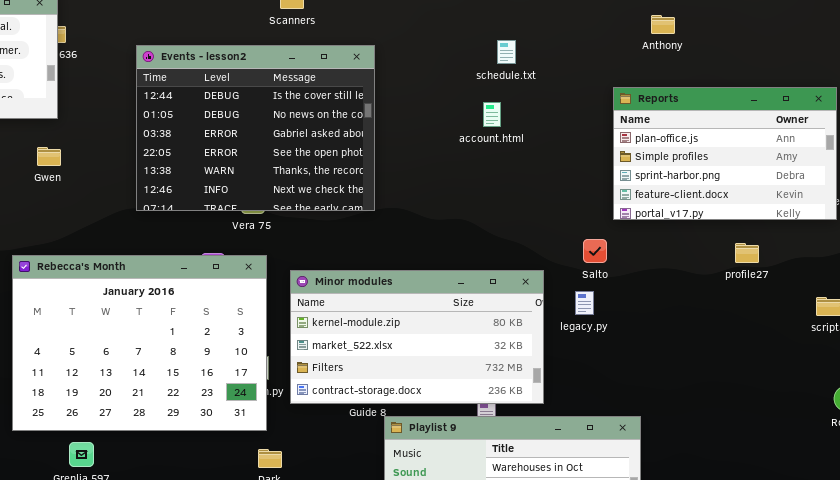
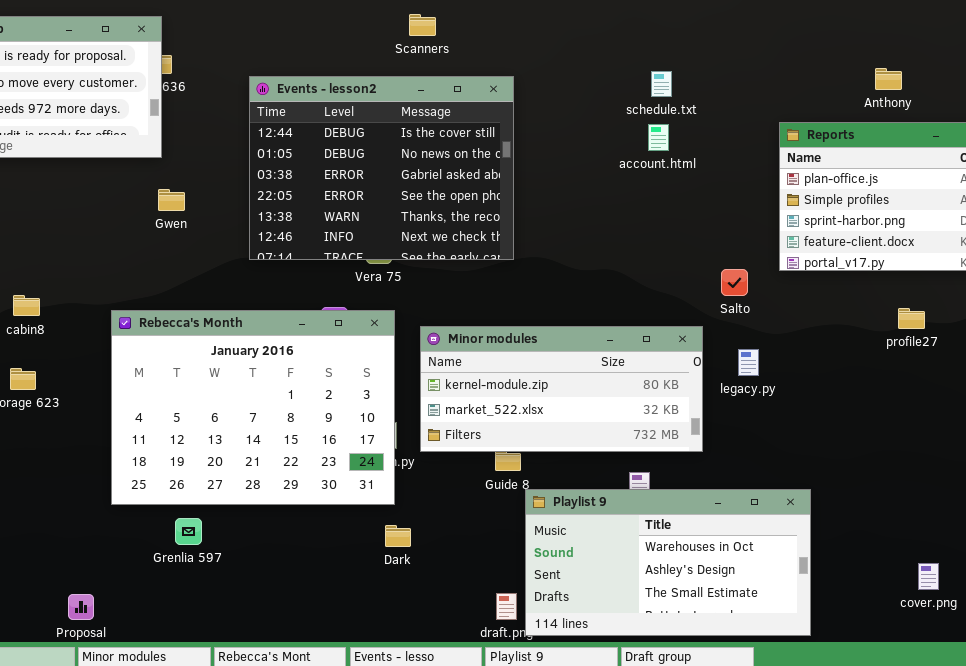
Anthony: [651,15,675,34] -> [875,68,902,90], moved
account.html: [483,102,501,127] -> [648,124,669,151], moved
Gwen: [37,147,61,166] -> [158,189,185,211], moved
Salto: [583,239,607,263] -> [721,269,748,296], moved
profile27: [735,243,759,263] -> [898,308,925,329], moved
Minor modules: [290,270,544,404] -> [420,326,703,452], resized

